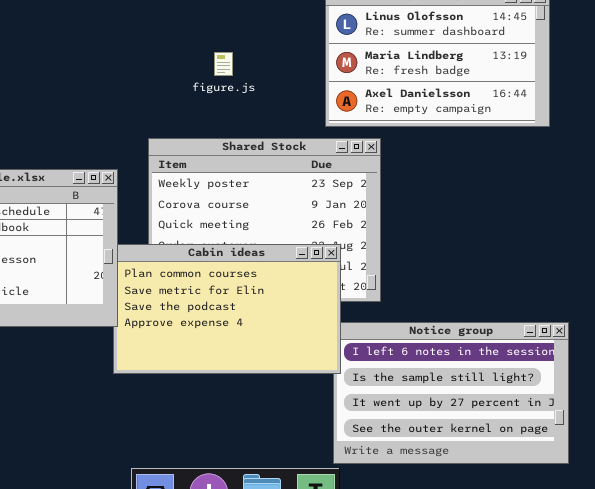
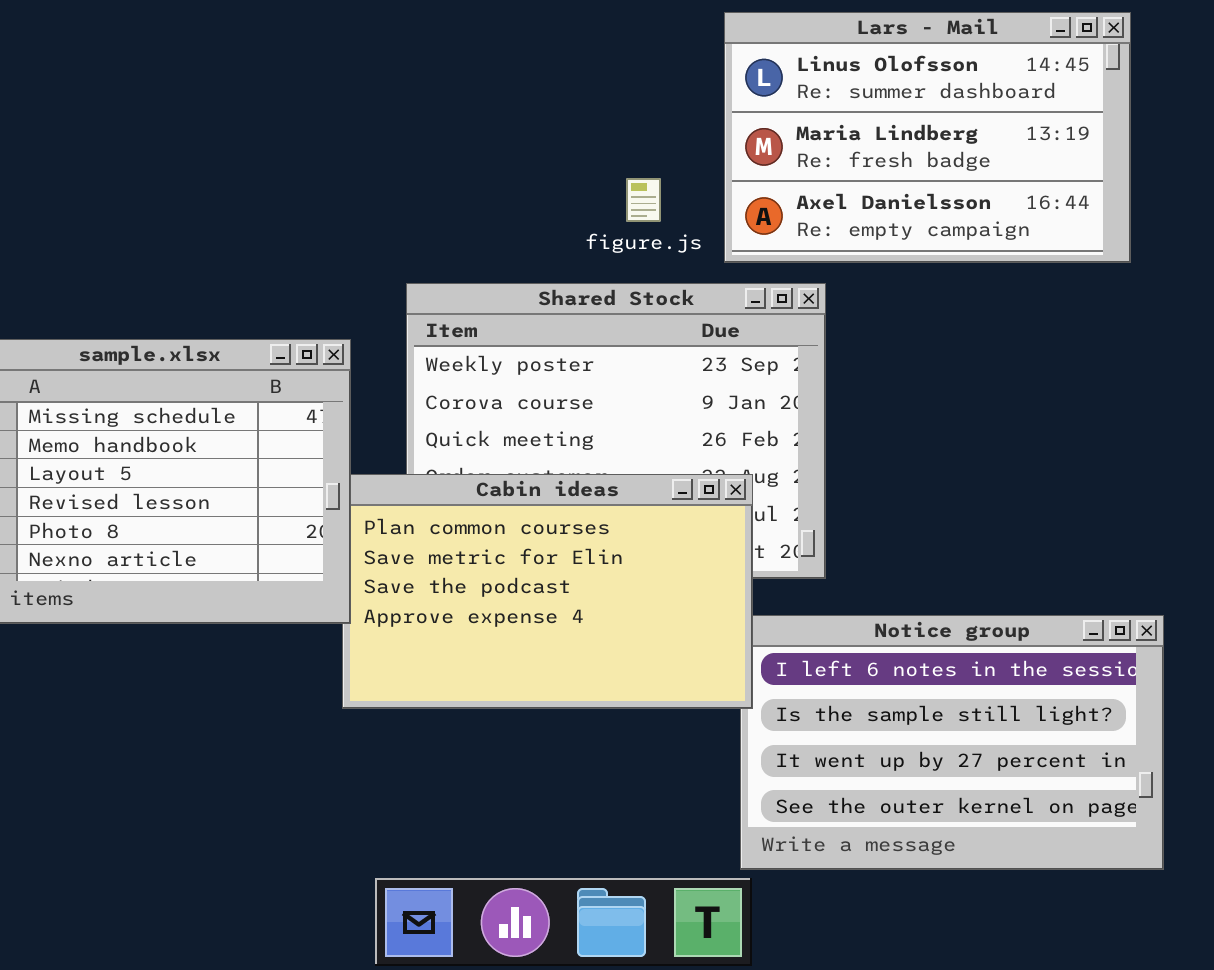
figure.js: [214,52,233,76] -> [626,178,661,222], moved

